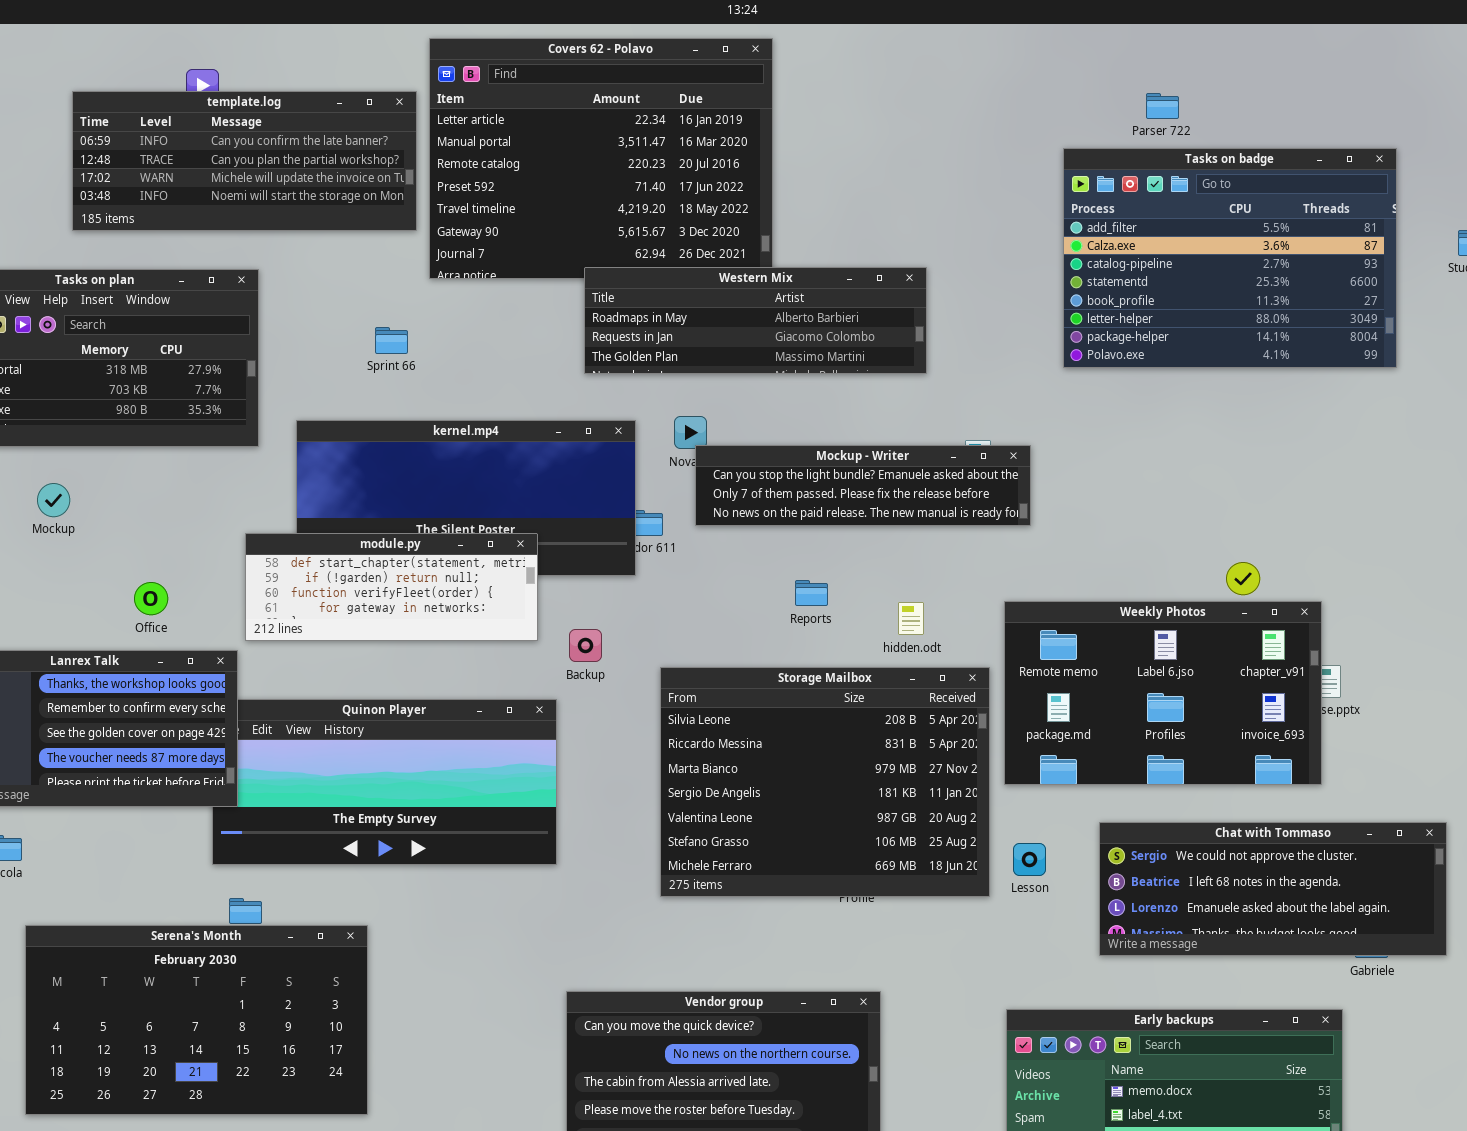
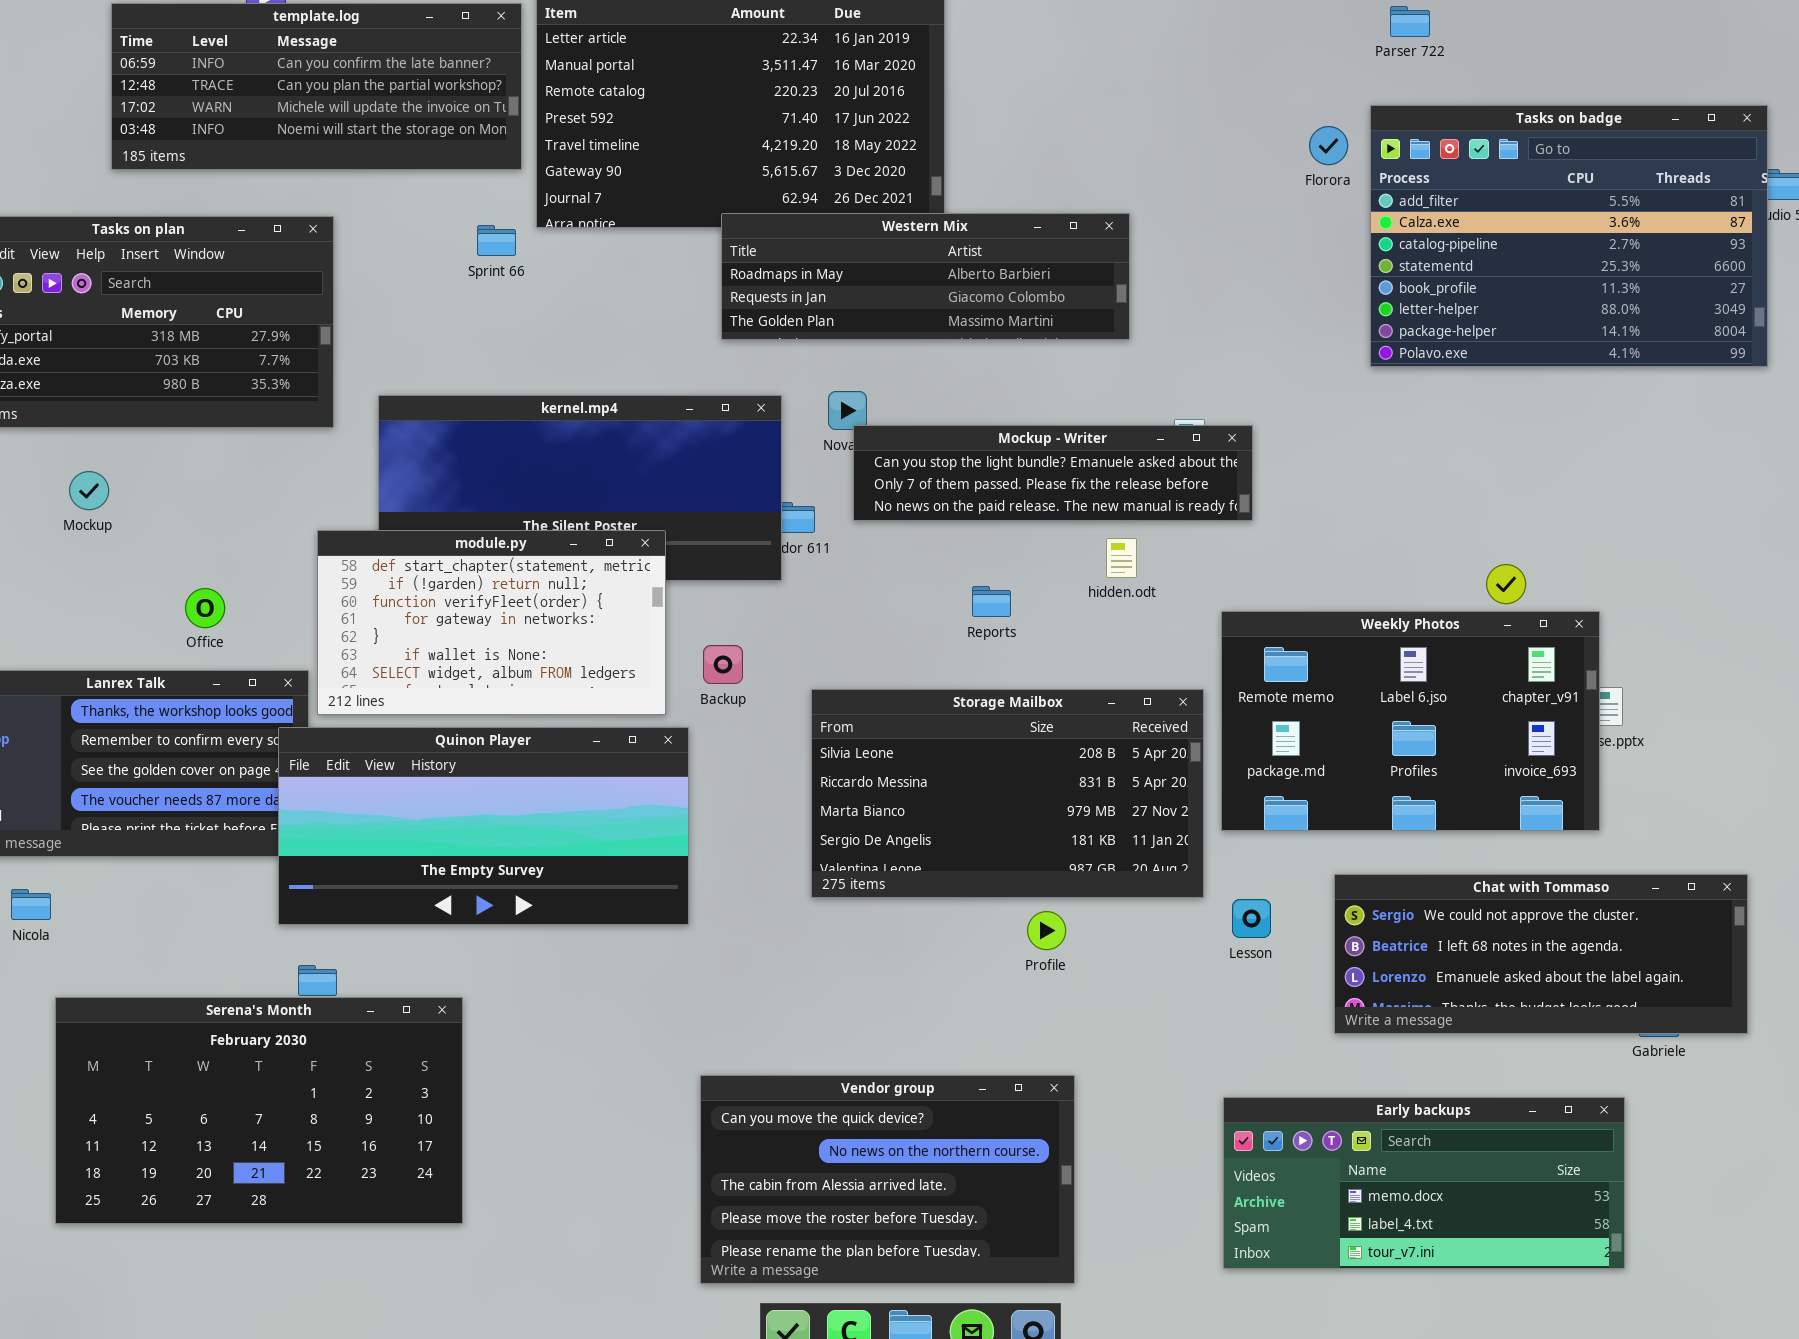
Tasks on badge: [1063,148,1397,368] -> [1370,105,1768,367], moved
Sprint 66: [375,327,408,354] -> [477,225,516,256], moved
module.py: [245,533,538,641] -> [317,530,666,715], resized
hidden.odt: [898,602,924,635] -> [1106,538,1137,578], moved
Storage Mailbox: [660,667,990,897] -> [811,689,1204,898], resized
Quinon Player: [212,699,557,865] -> [278,727,689,925], raised

